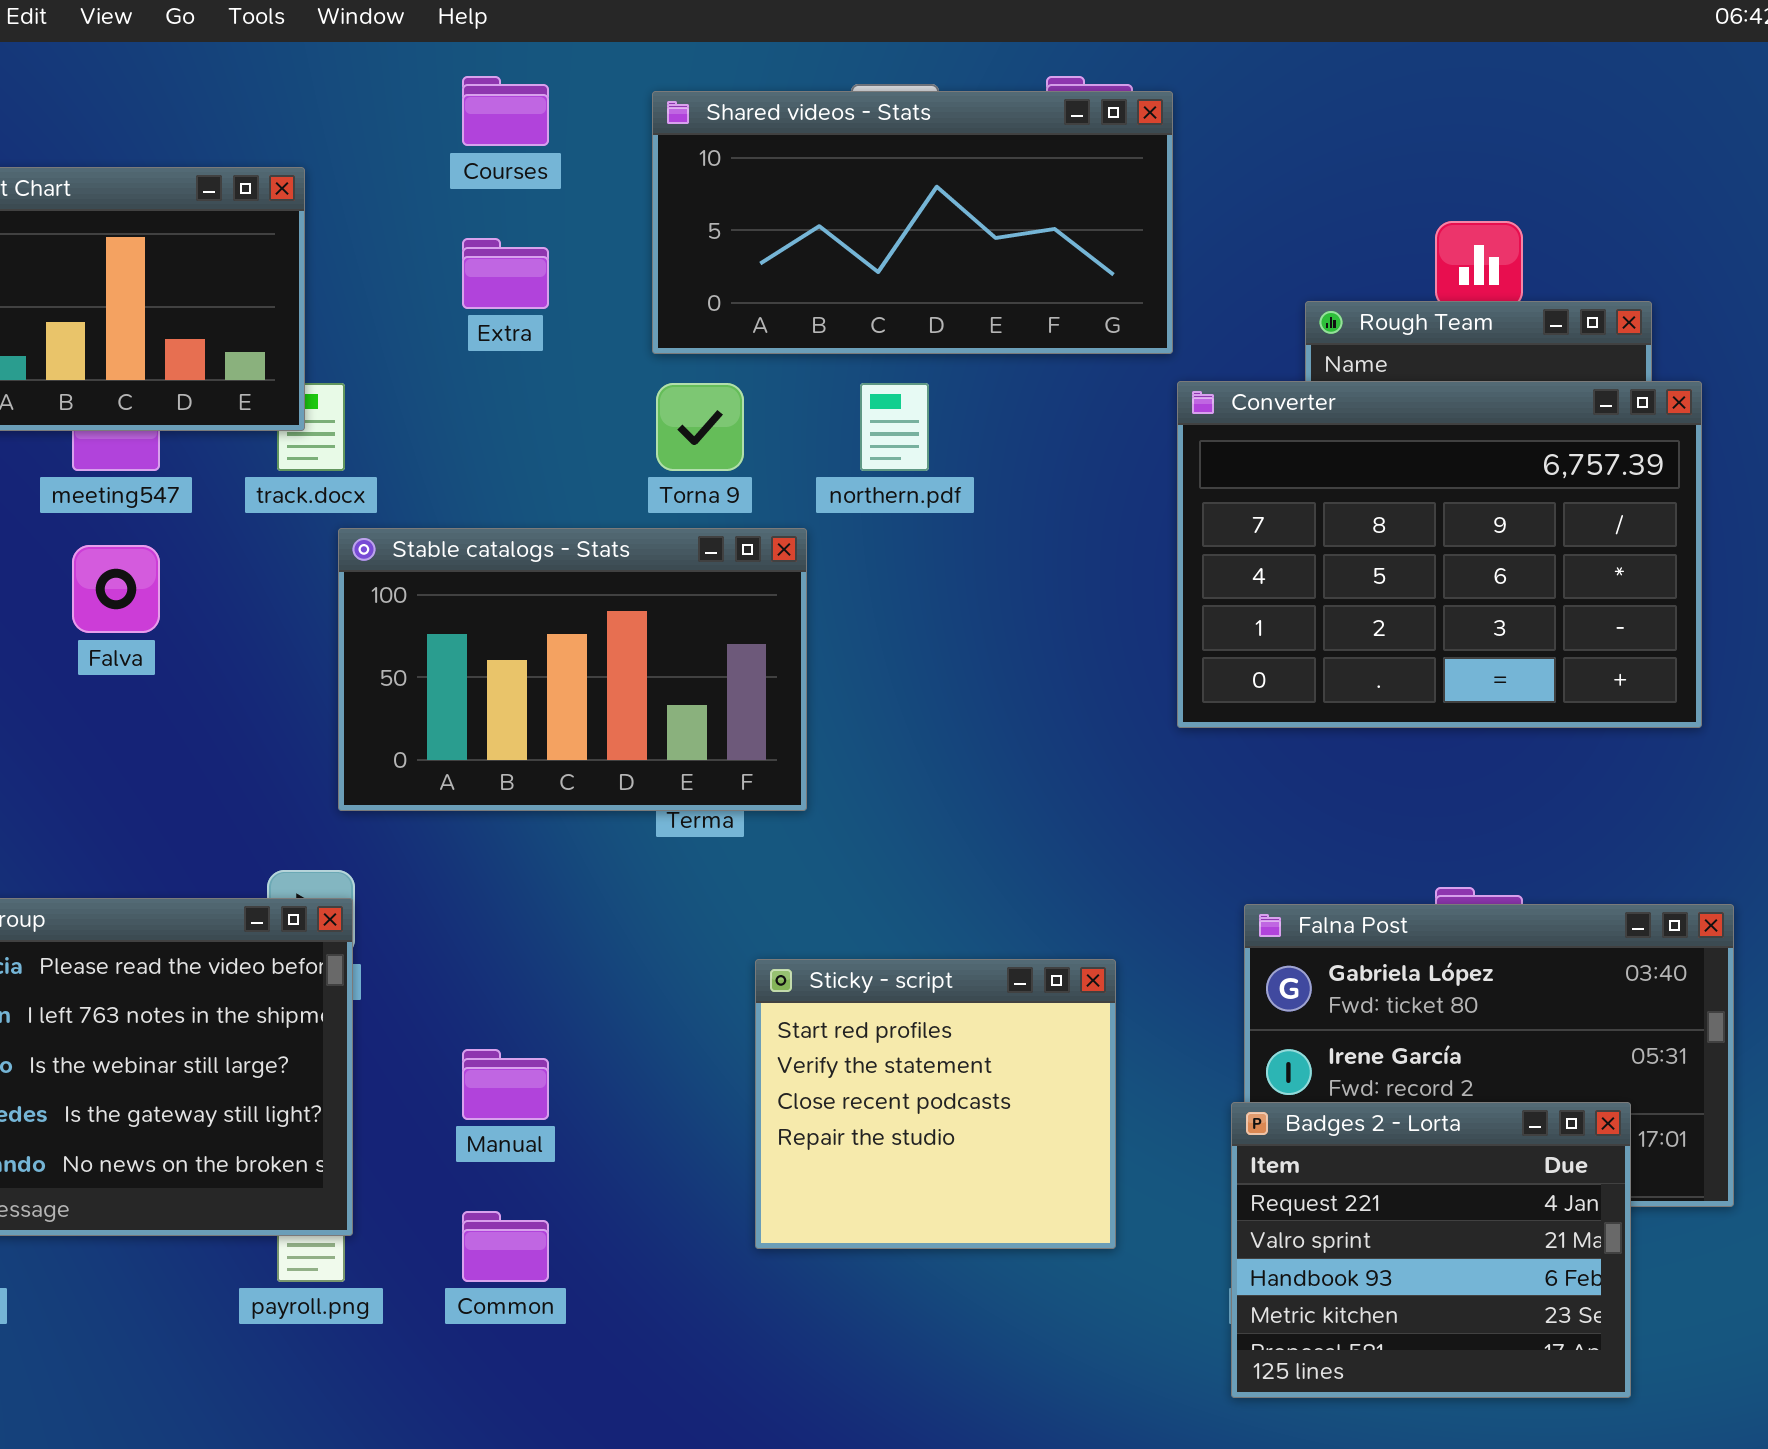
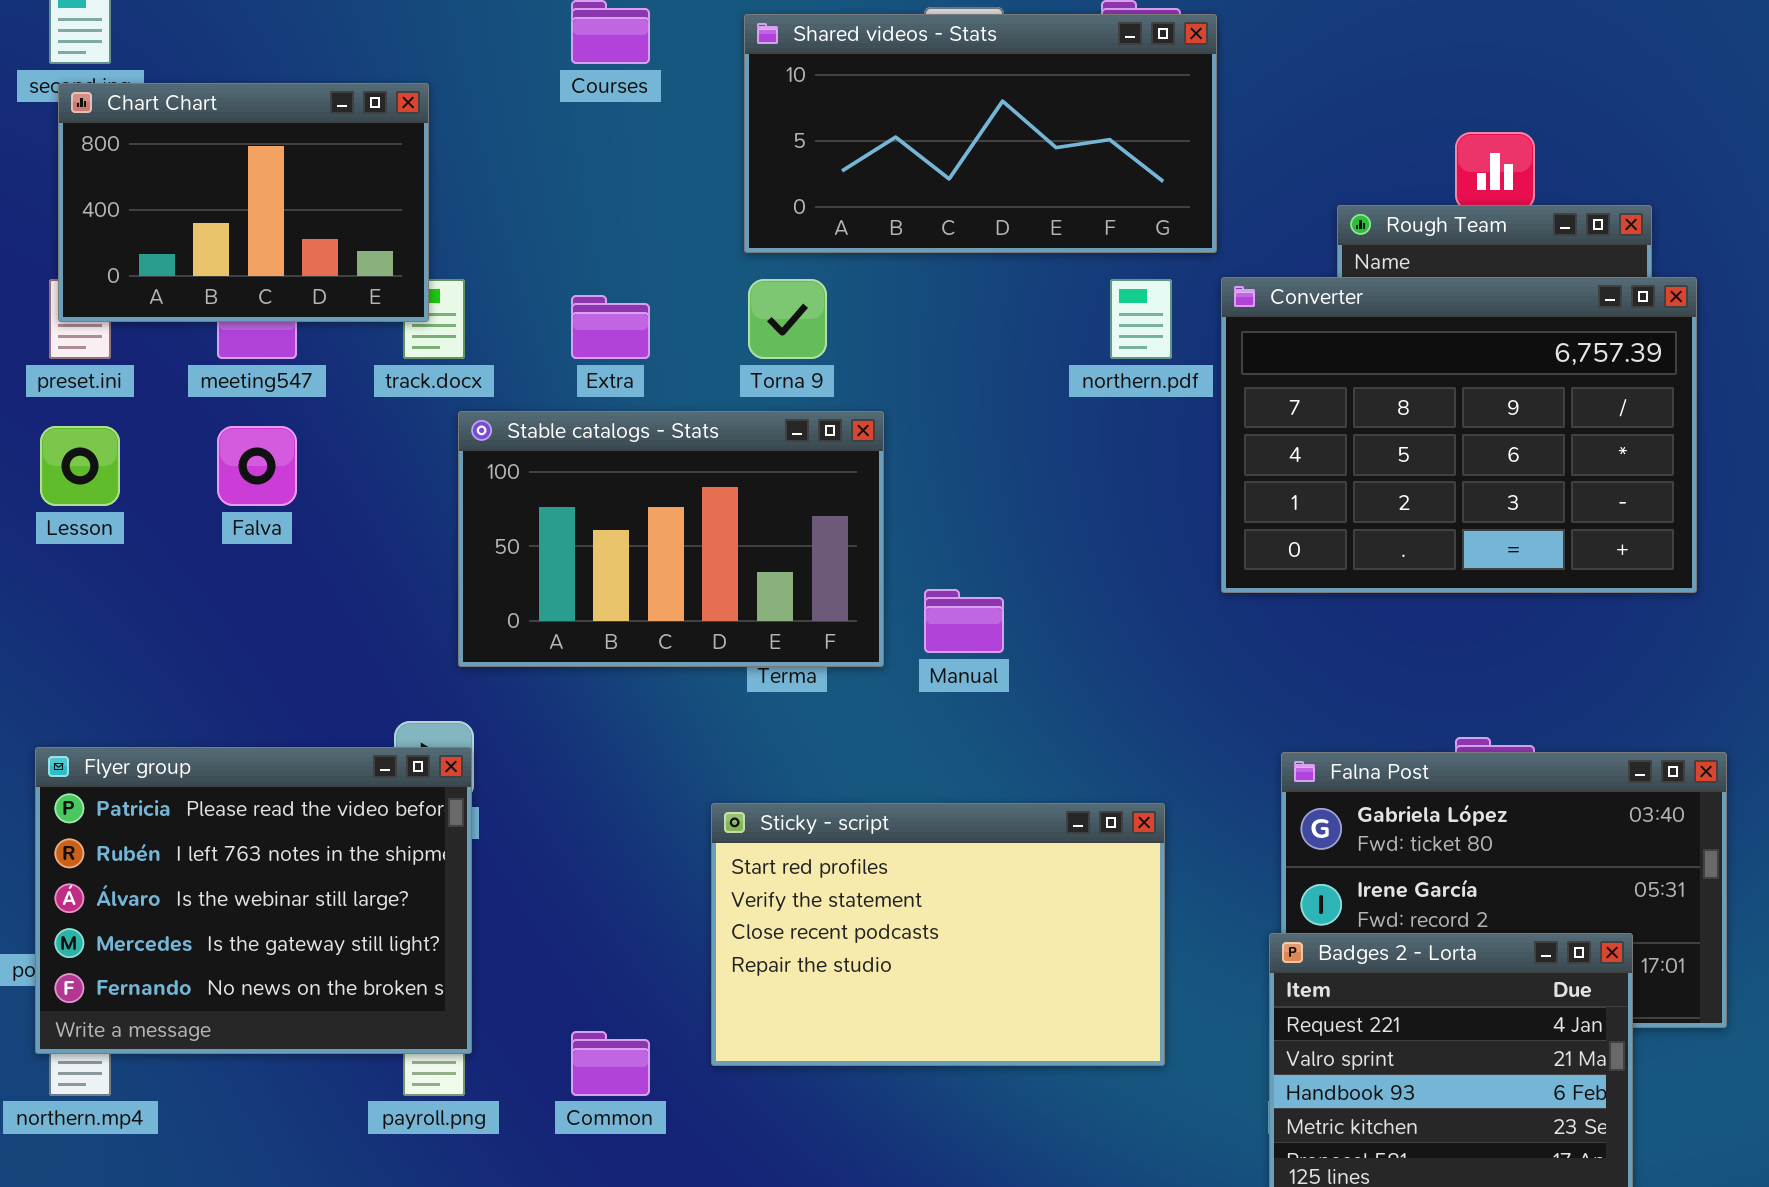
Extra: [462,238,549,309] -> [571,295,650,359], moved
northern.pdf: [860,383,929,471] -> [1110,279,1172,359], moved
Sticky - script: [755,959,1116,1249] -> [711,803,1165,1066], resized
Manual: [462,1049,549,1120] -> [924,589,1004,653], moved

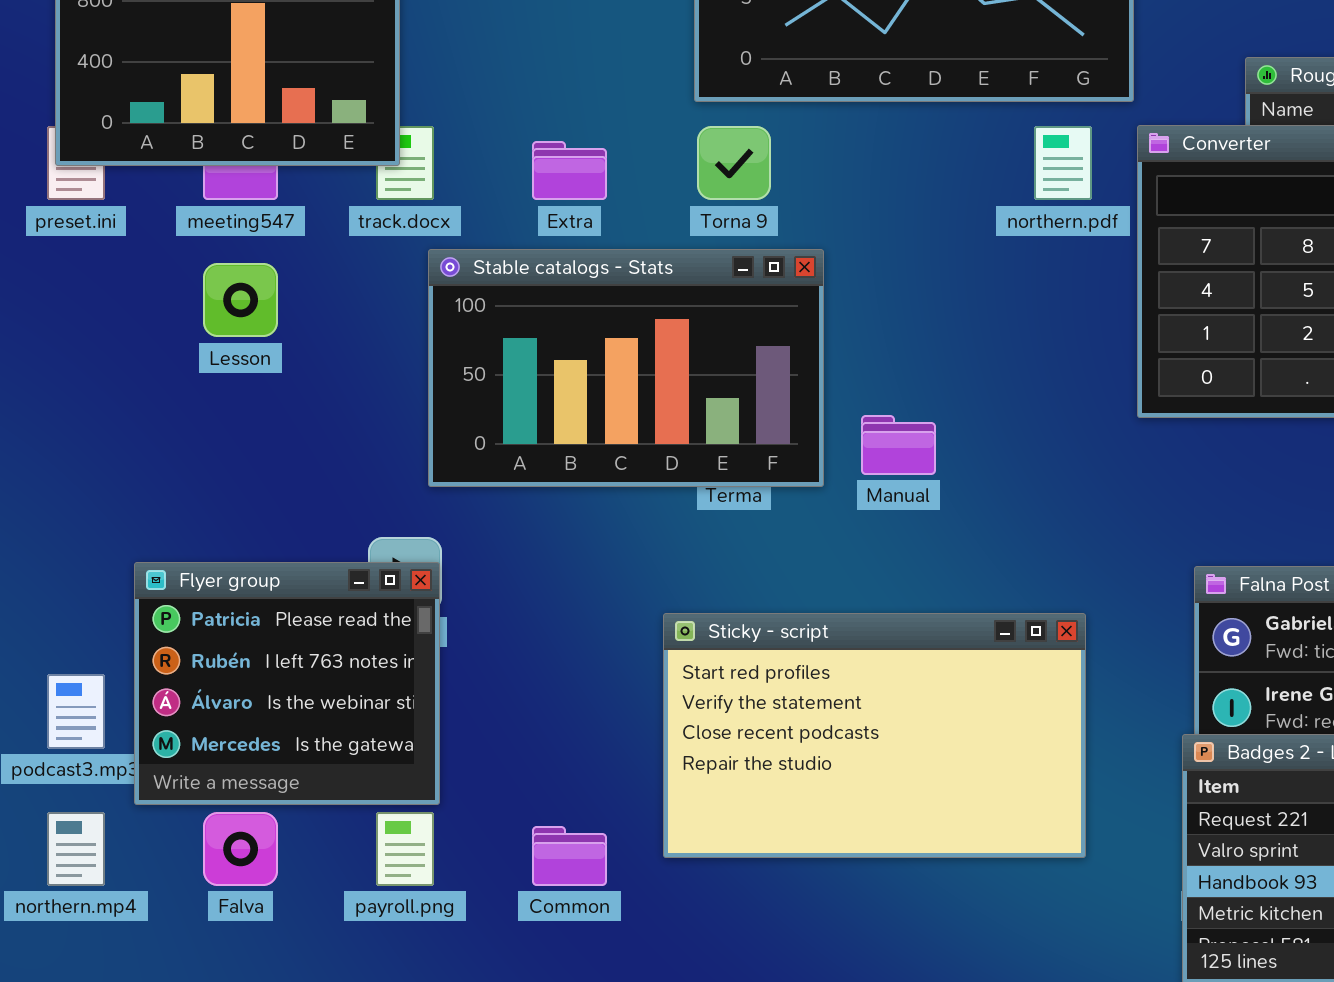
Lesson: [40,426,120,506] -> [203,263,278,337], moved
Falva: [217,426,297,506] -> [203,812,278,886], moved
Flyer group: [35,747,472,1054] -> [134,562,440,805], resized

